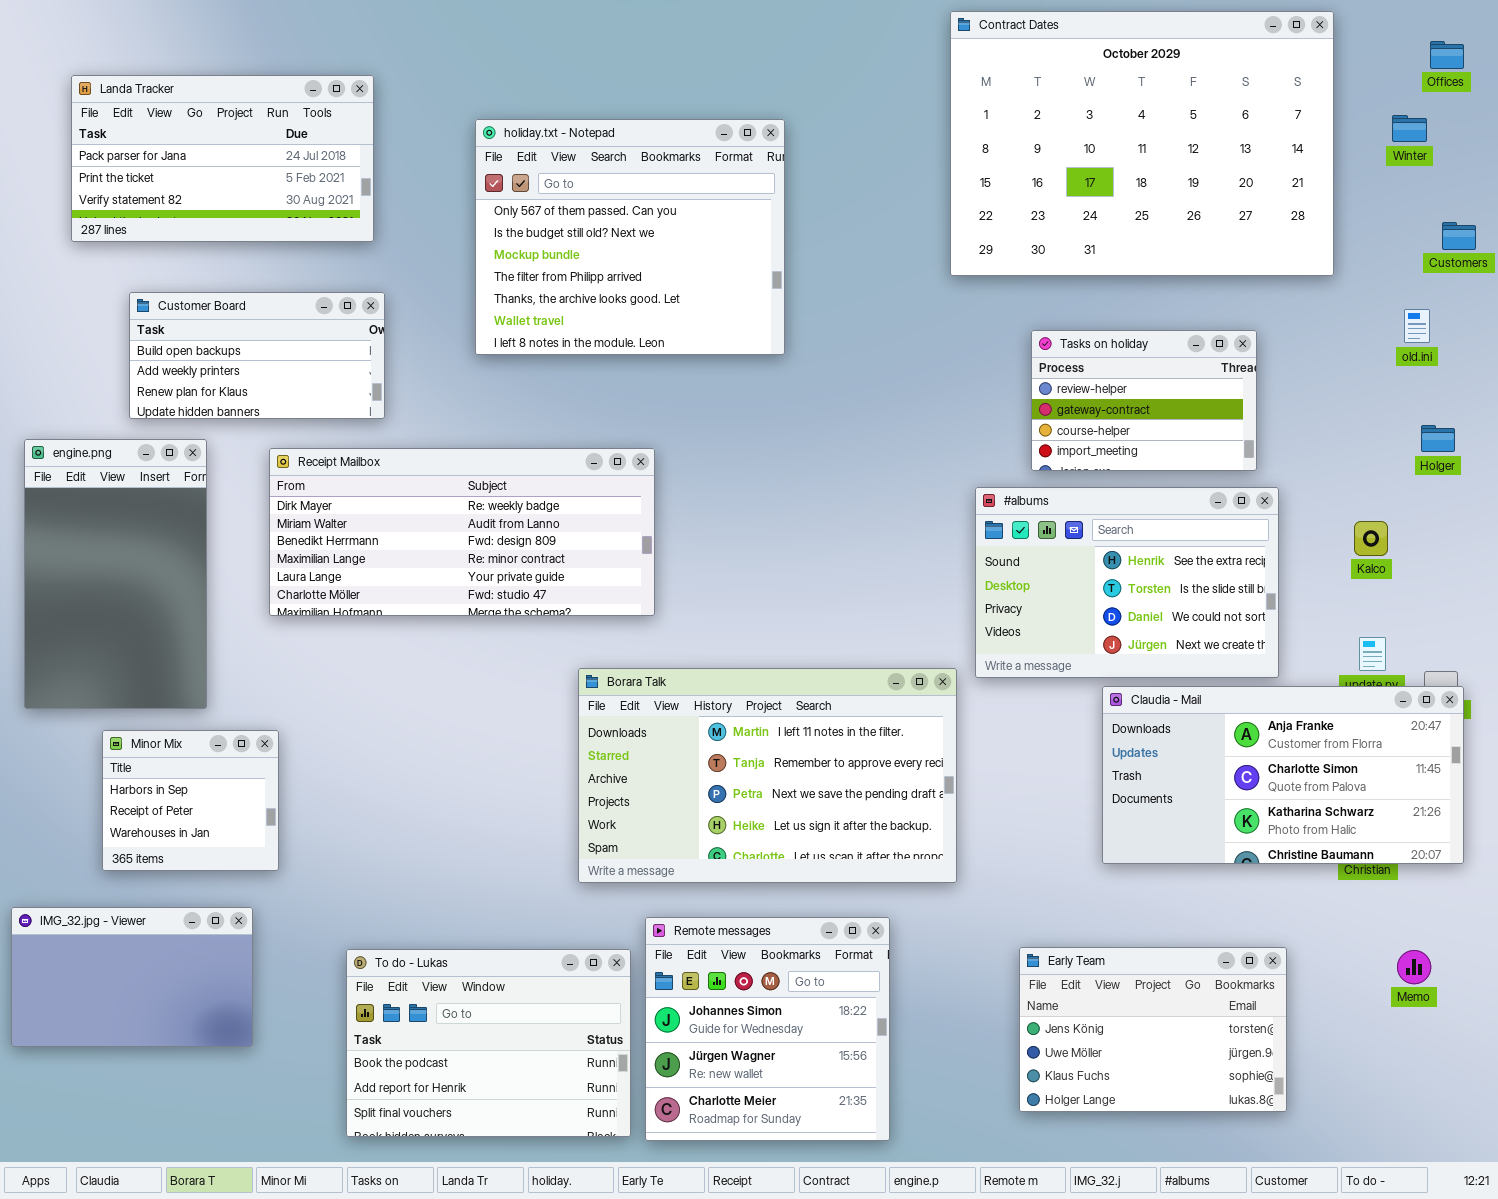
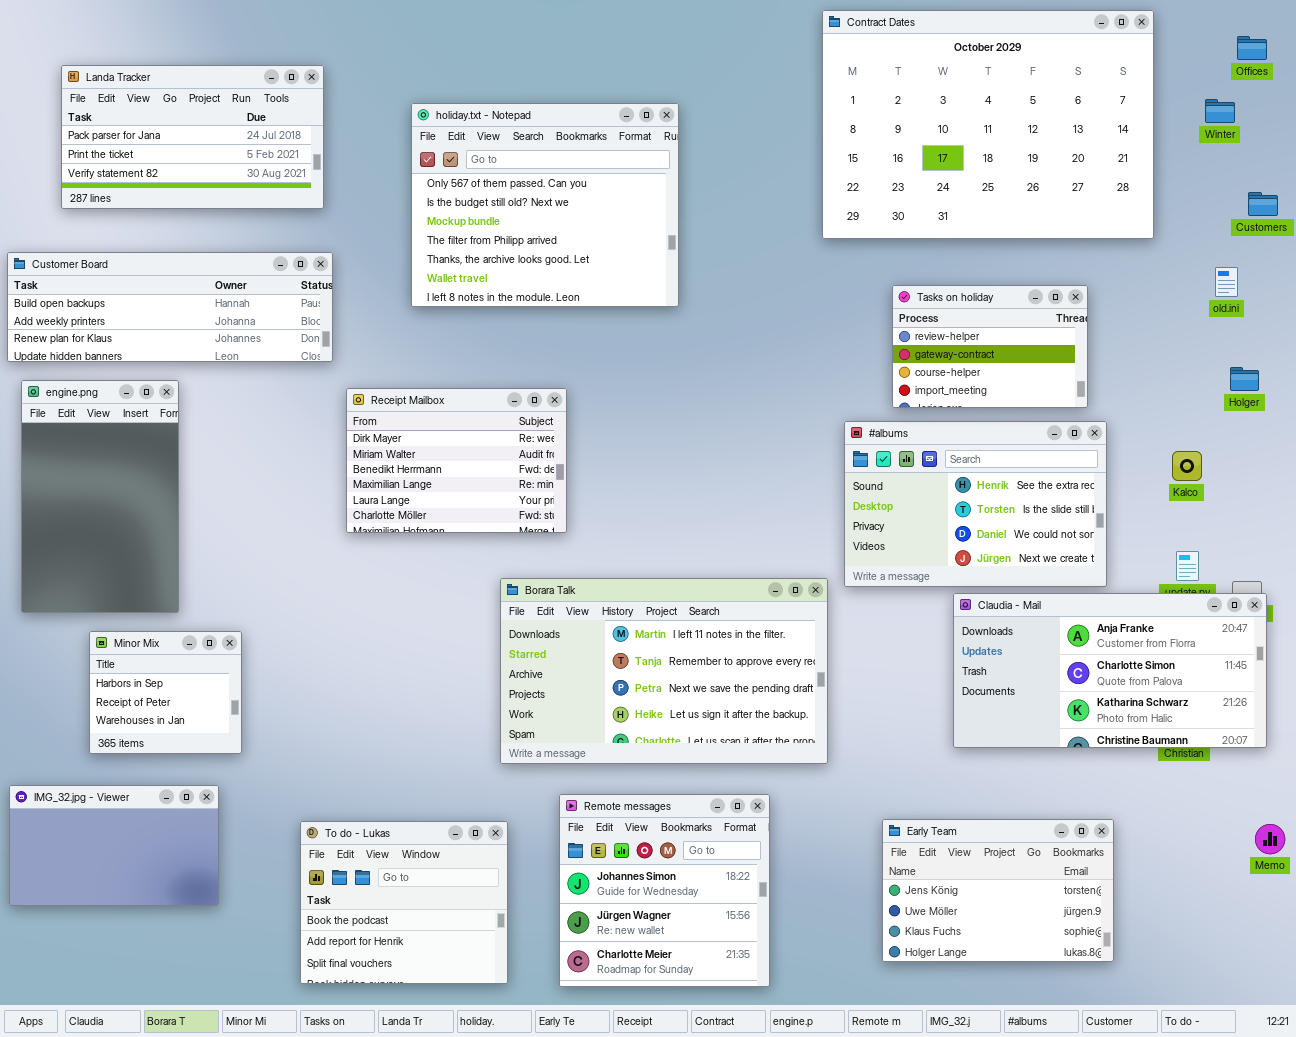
Customer Board: [129,292,385,419] -> [7,252,333,362], resized
Receipt Mailbox: [269,448,655,616] -> [346,388,567,533], resized
To do - Lukas: [346,949,631,1137] -> [300,821,508,984], resized
Memo: [1397,950,1431,984] -> [1255,824,1285,854], moved

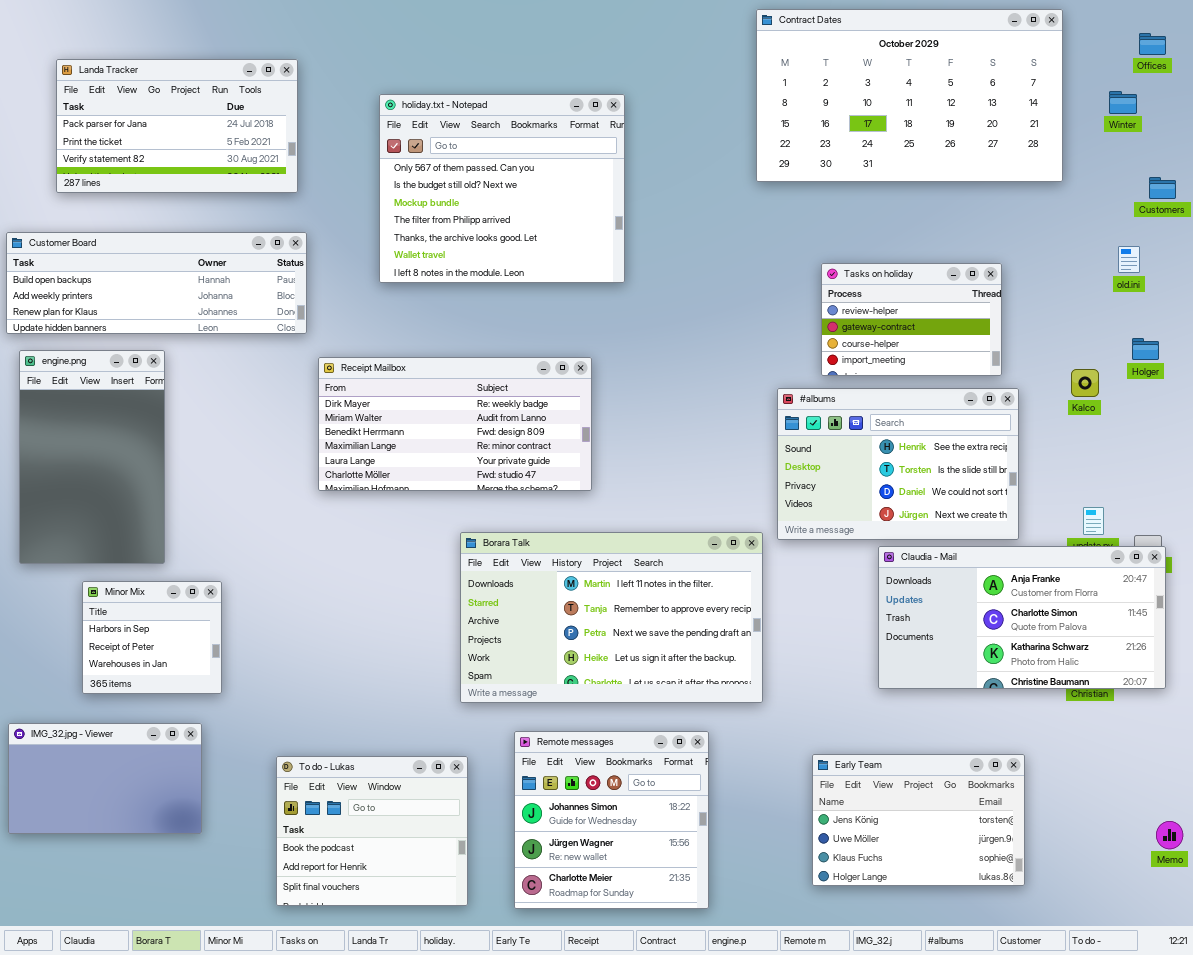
Contract Dates: [822,10,1154,239] -> [756,9,1063,182], resized
Receipt Mailbox: [346,388,567,533] -> [318,357,592,491], resized
Kalco: [1172,451,1202,481] -> [1071,369,1099,397], moved
Memo: [1255,824,1285,854] -> [1156,821,1183,849], moved

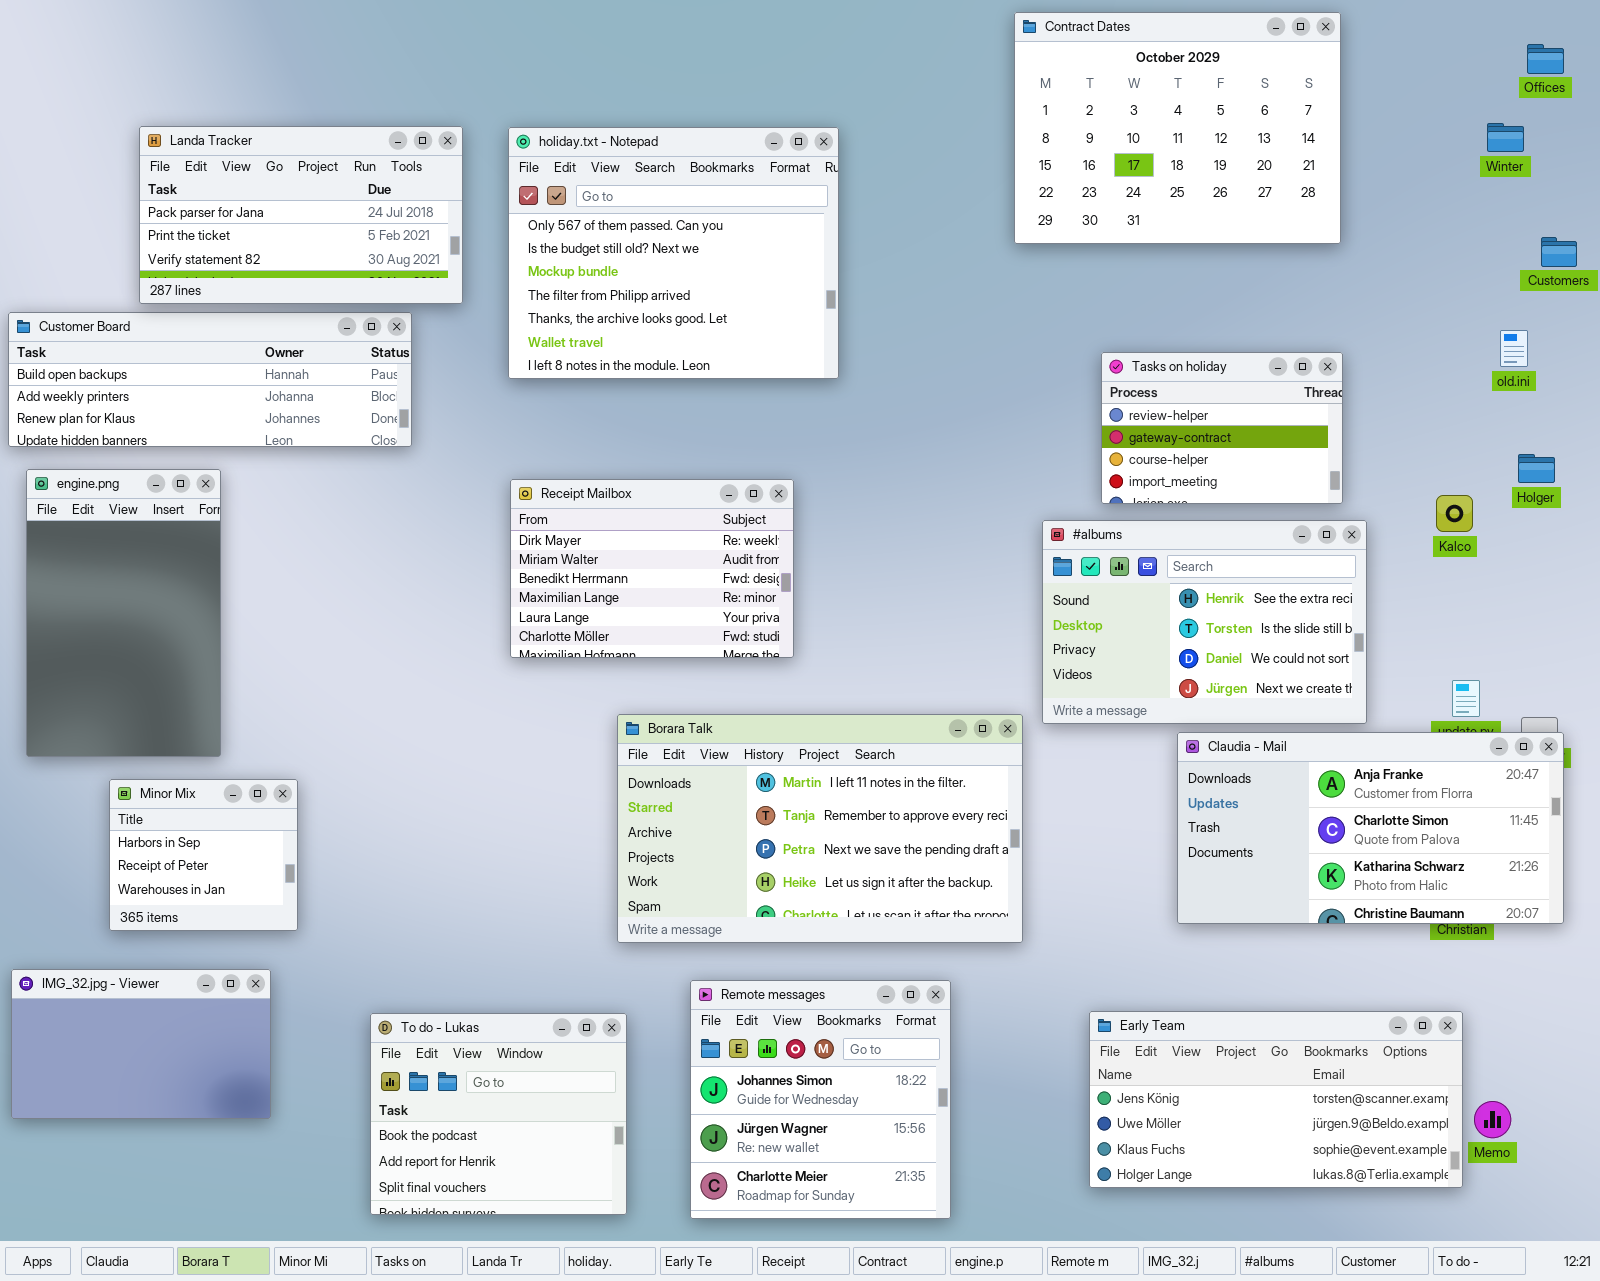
Contract Dates: [756,9,1063,182] -> [1014,12,1341,244], resized
Landa Tracker: [56,59,298,193] -> [139,126,463,304], moved
Receipt Mailbox: [318,357,592,491] -> [510,479,794,658], resized
Early Team: [812,754,1025,886] -> [1089,1011,1463,1188], resized
Memo: [1156,821,1183,849] -> [1474,1101,1511,1138], moved

